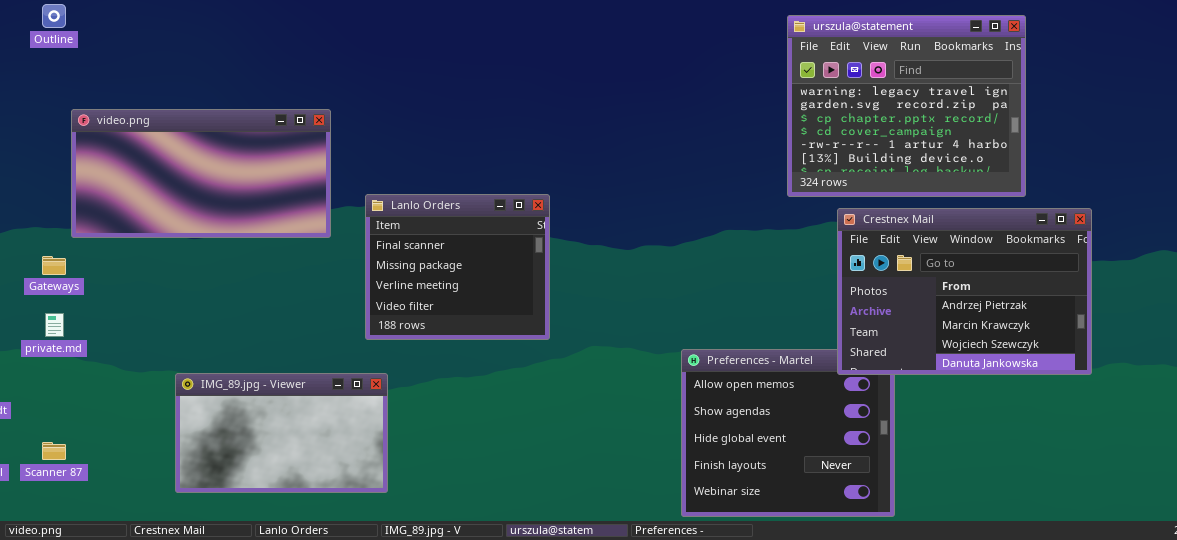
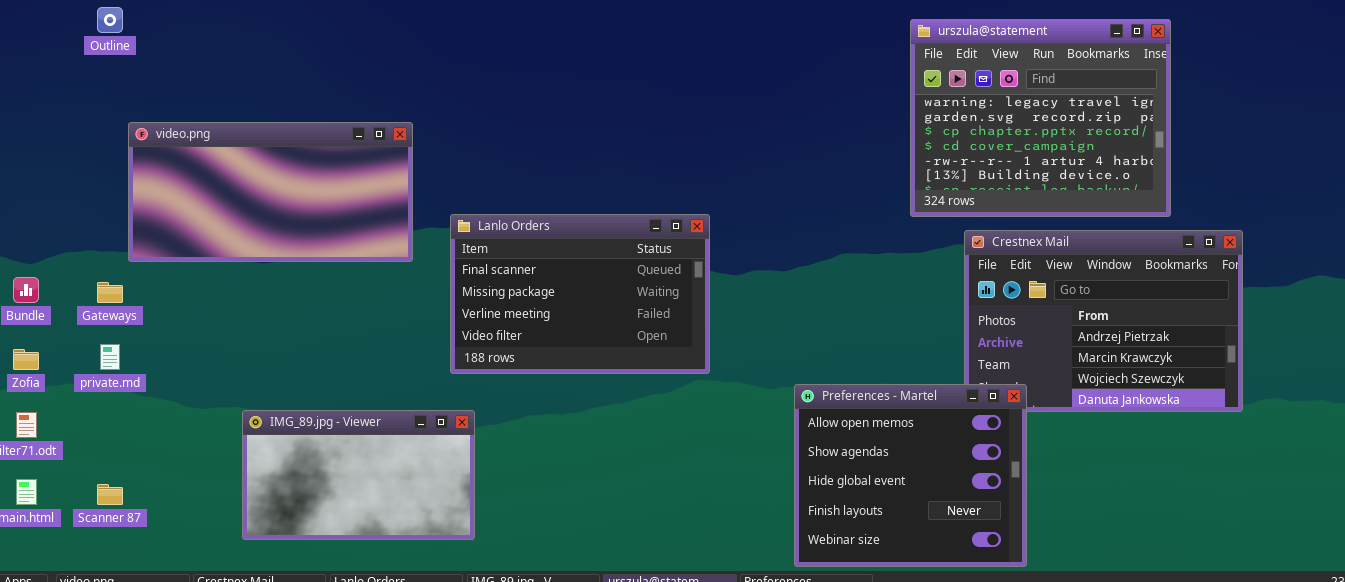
Lanlo Orders: [365,194,550,340] -> [450,214,710,374], resized
Preferences - Martel: [681,349,895,517] -> [794,384,1027,567], raised

